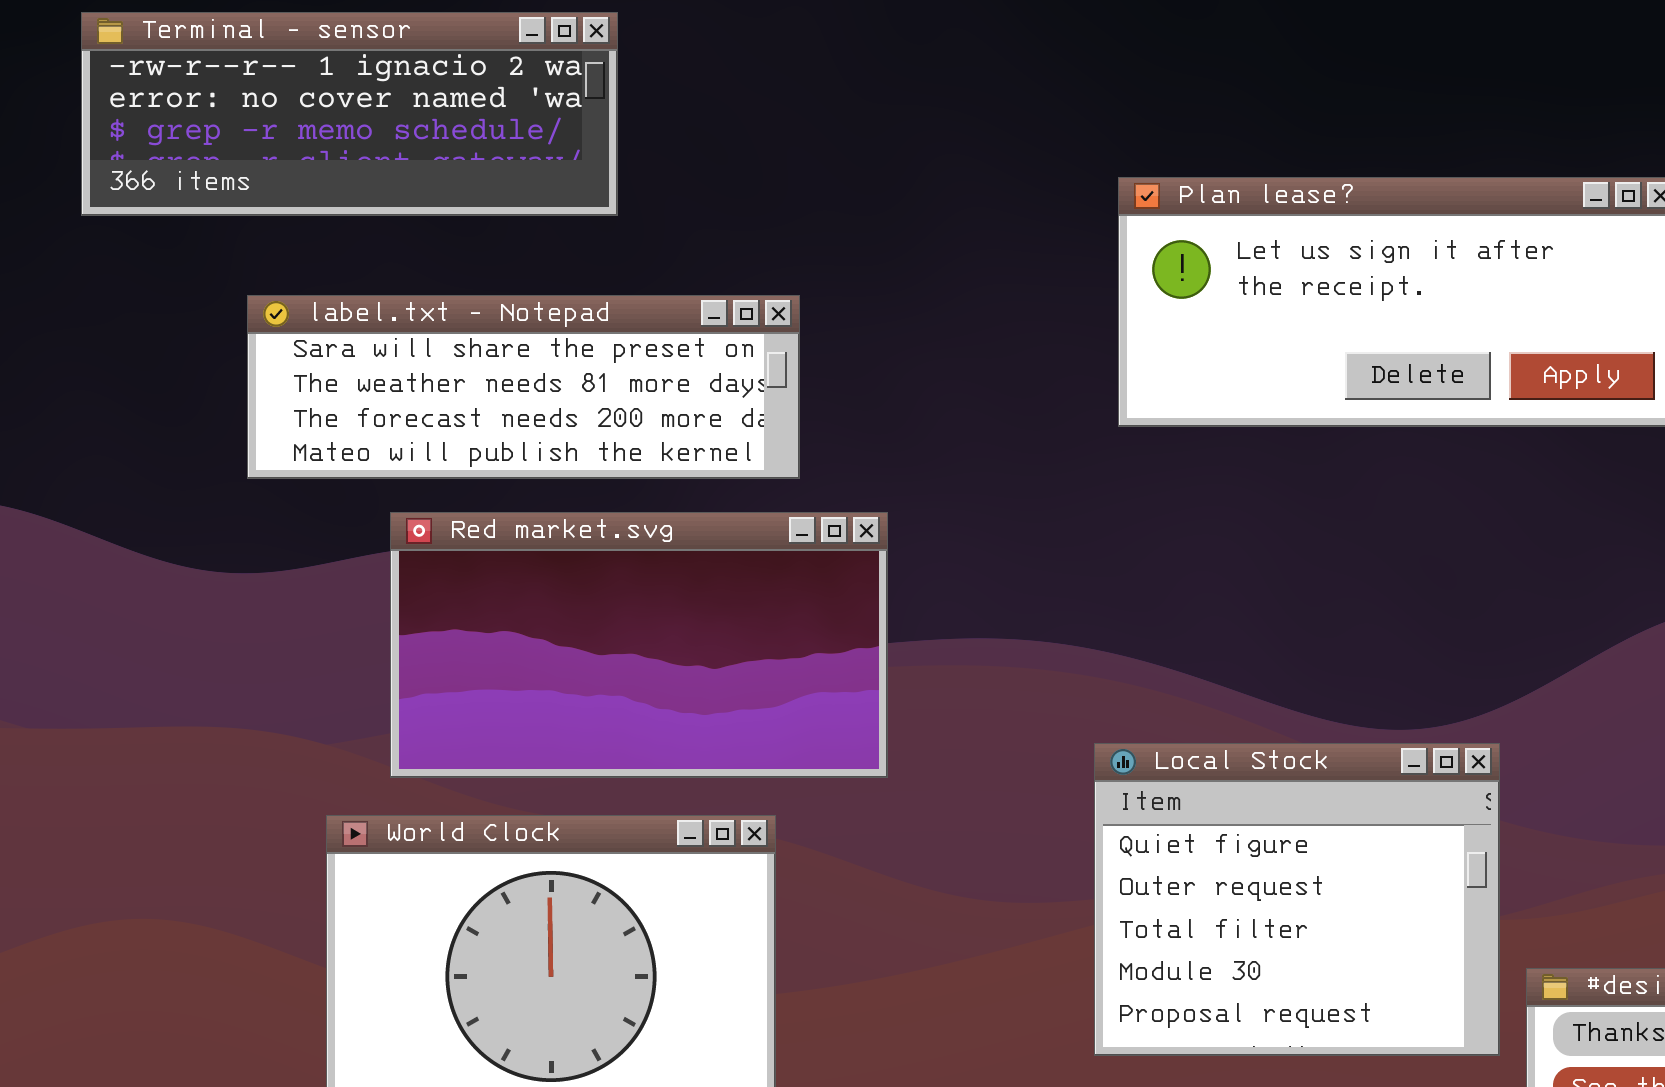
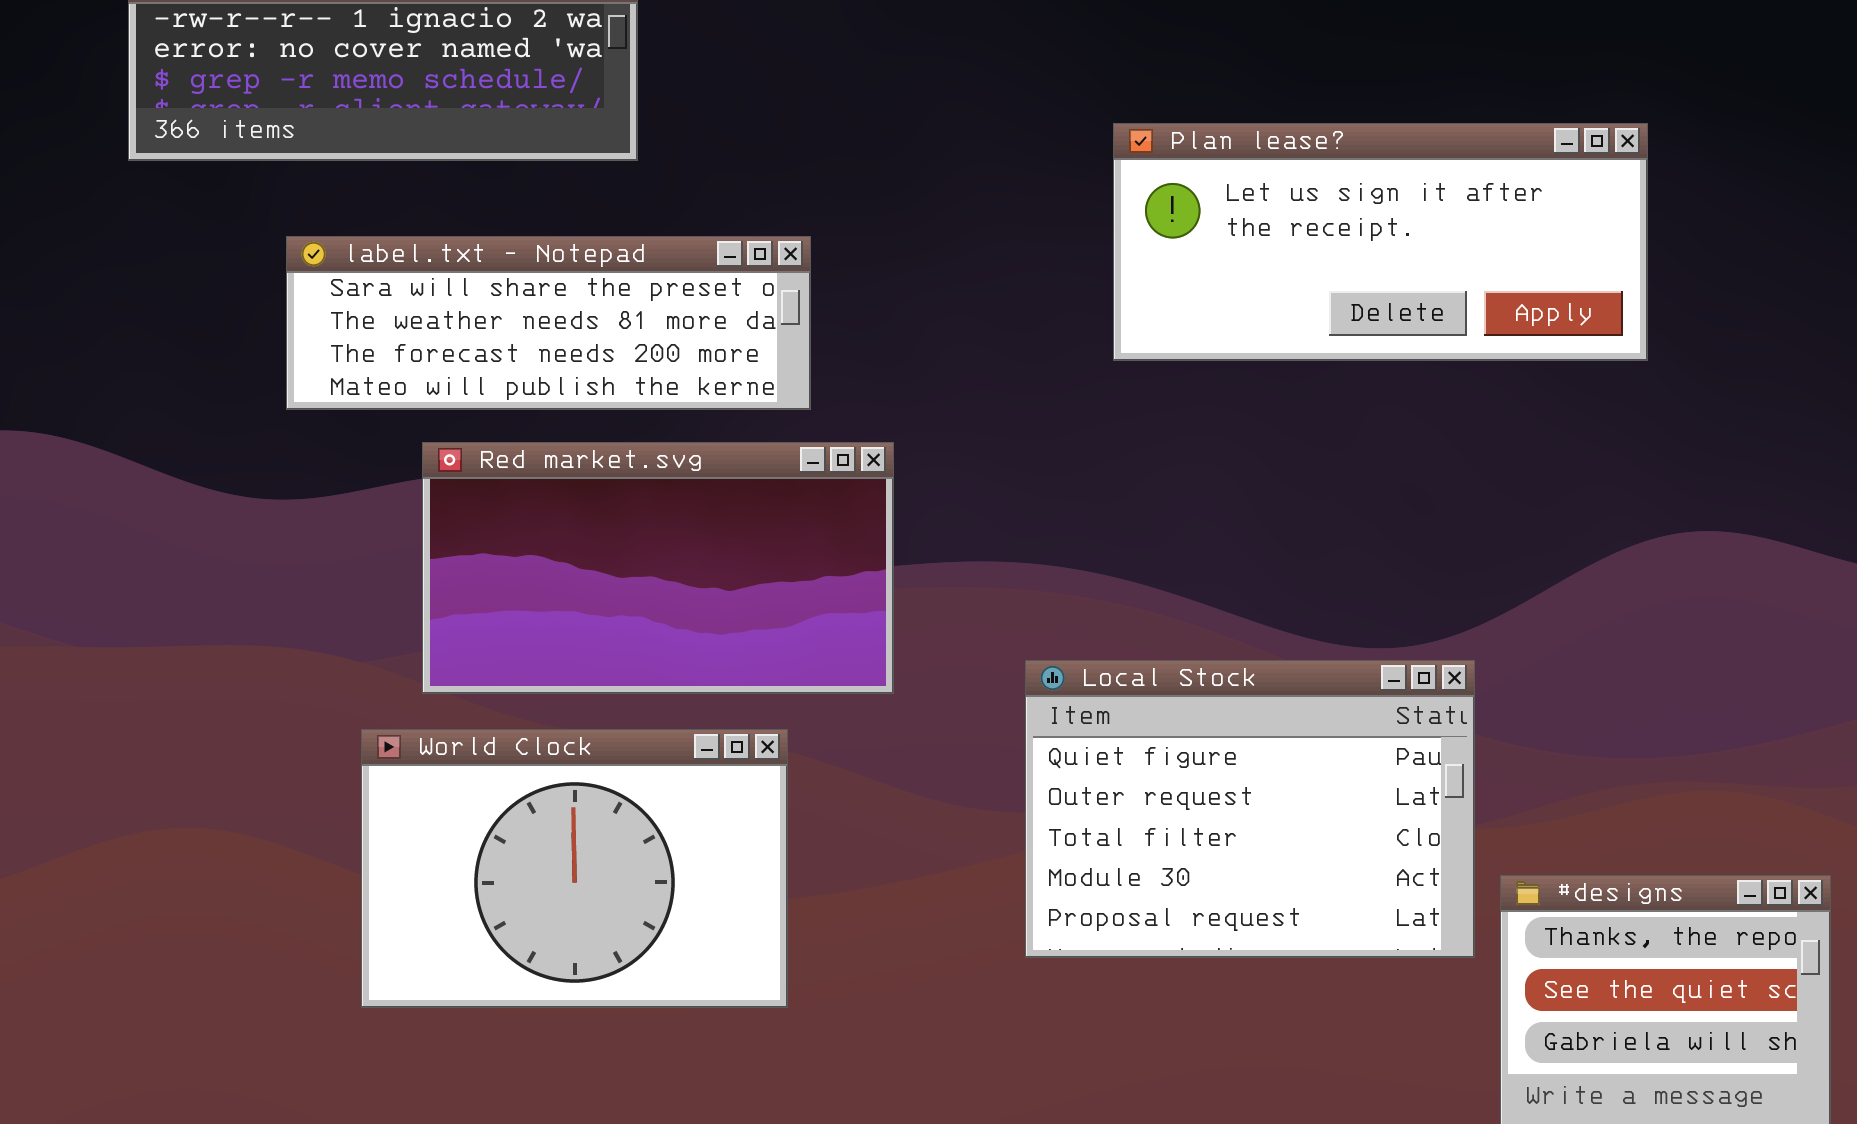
Local Stock: [1094,743,1500,1056] -> [1025,660,1475,958], resized

